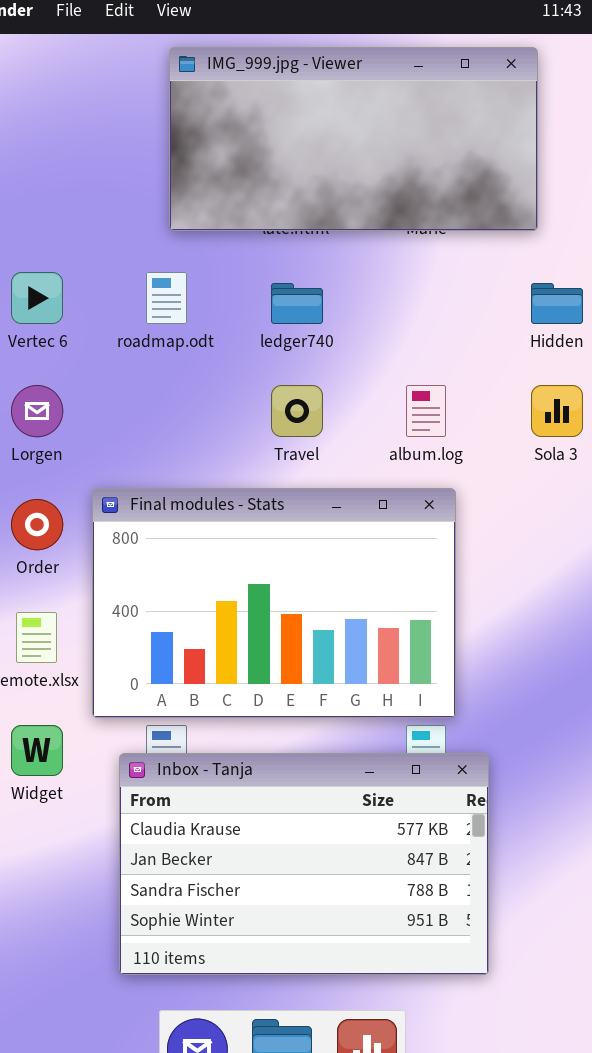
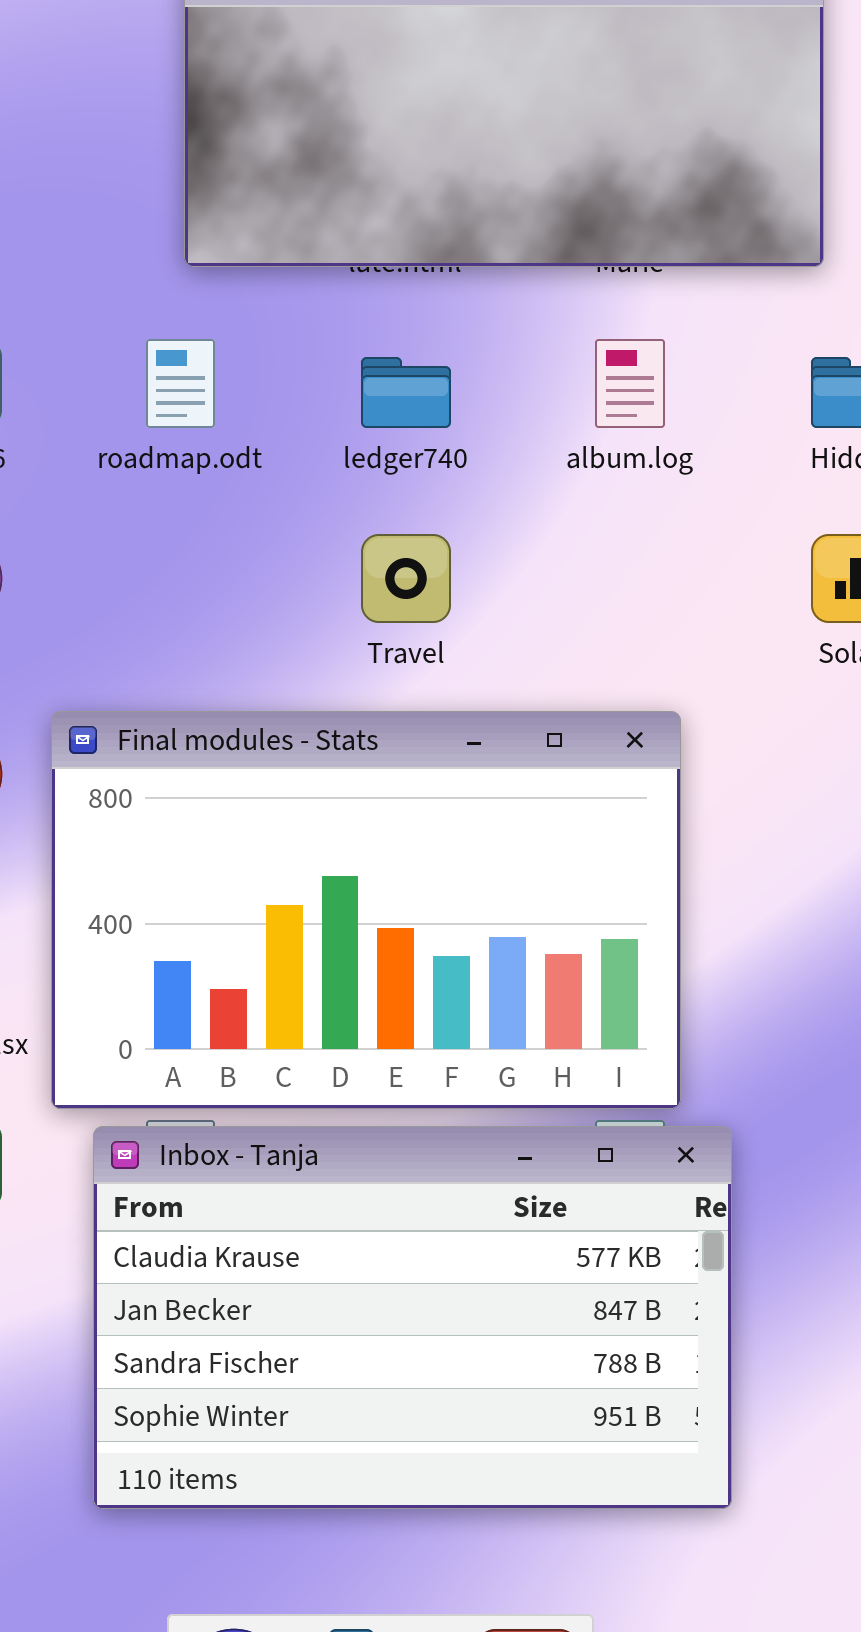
album.log: [406,385,446,437] -> [595,339,665,428], moved
Inbox - Tanja: [119,753,489,975] -> [93,1126,732,1509], moved

